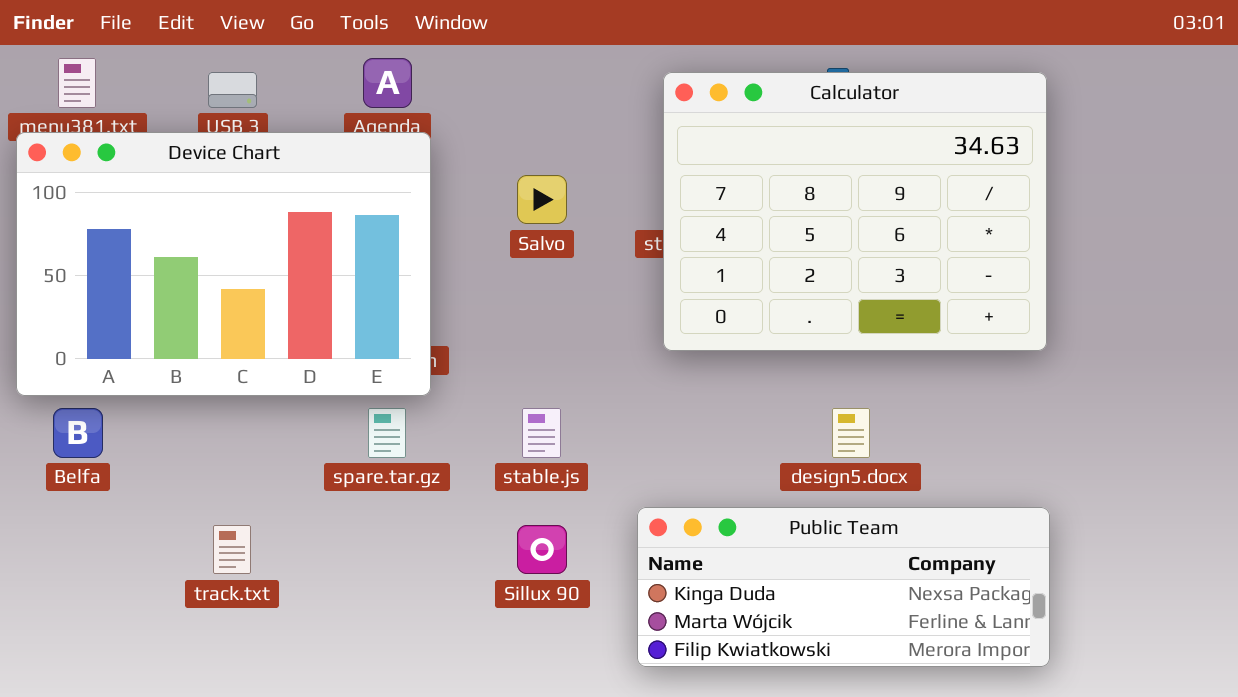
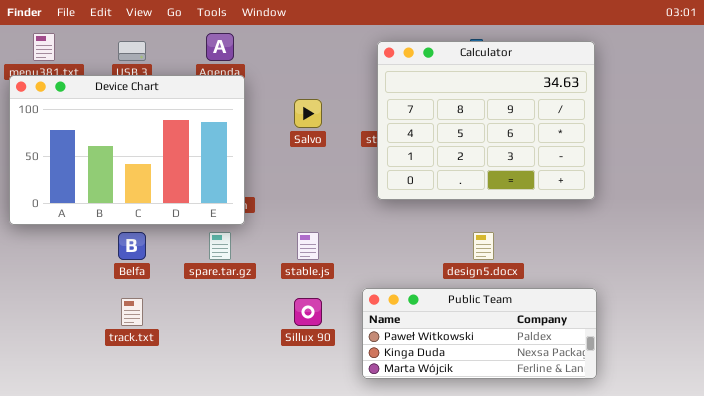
Belfa: [53,408,103,458] -> [118,232,146,260], moved
Public Team: [637,507,1050,667] -> [362,288,597,379], scrolled up 1 row

